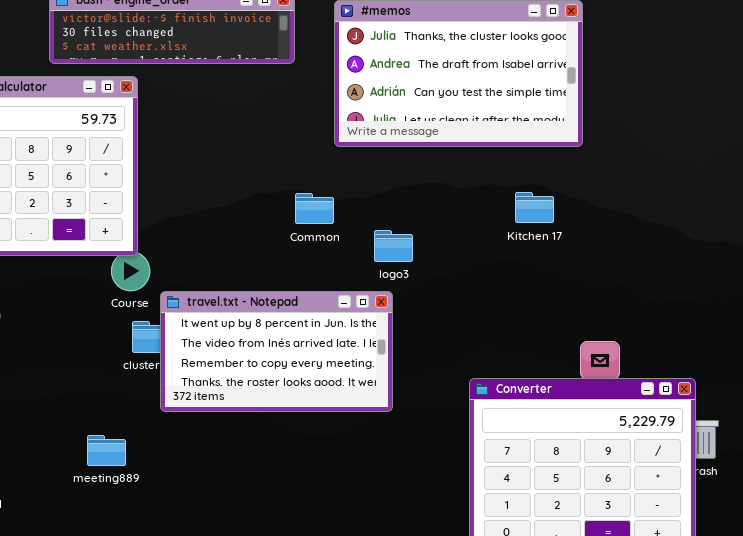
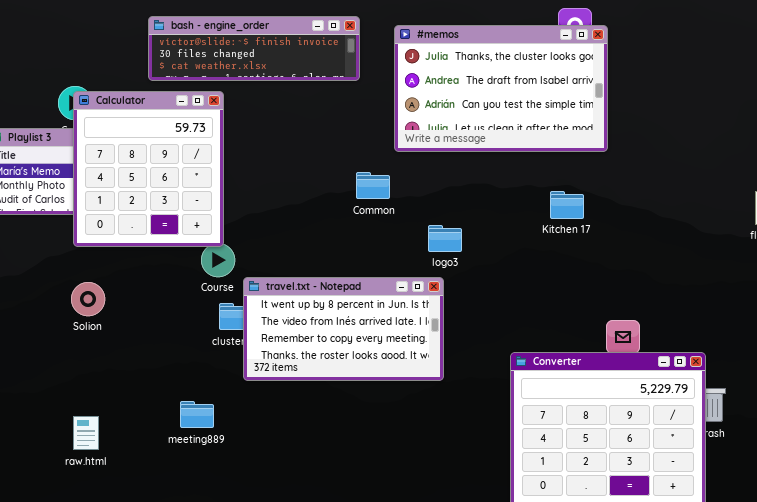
Common: [295,193,334,224] -> [356,172,390,199], moved

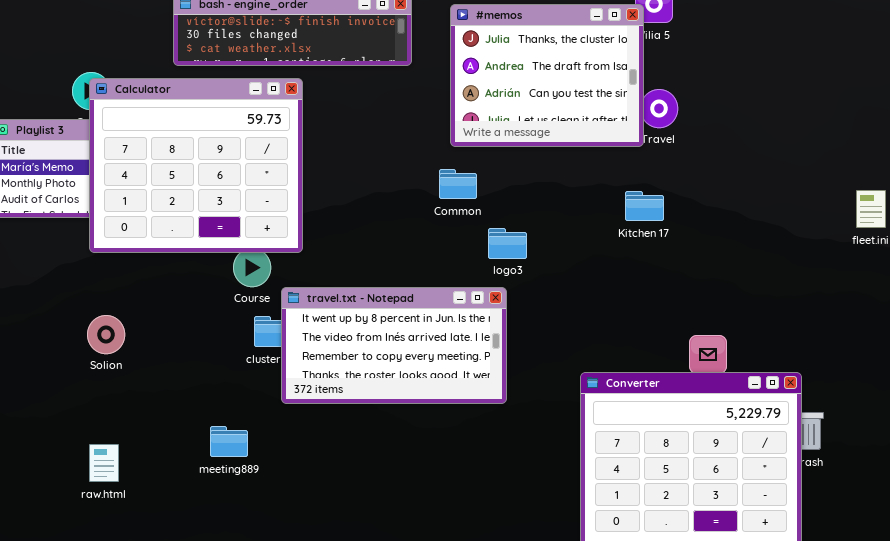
#memos: [394,25,608,152] -> [450,4,644,147], resized
Calculator: [73,91,224,247] -> [89,78,303,253], resized
Common: [356,172,390,199] -> [439,169,477,199], moved
Solion: [71,282,105,316] -> [87,315,125,354], moved

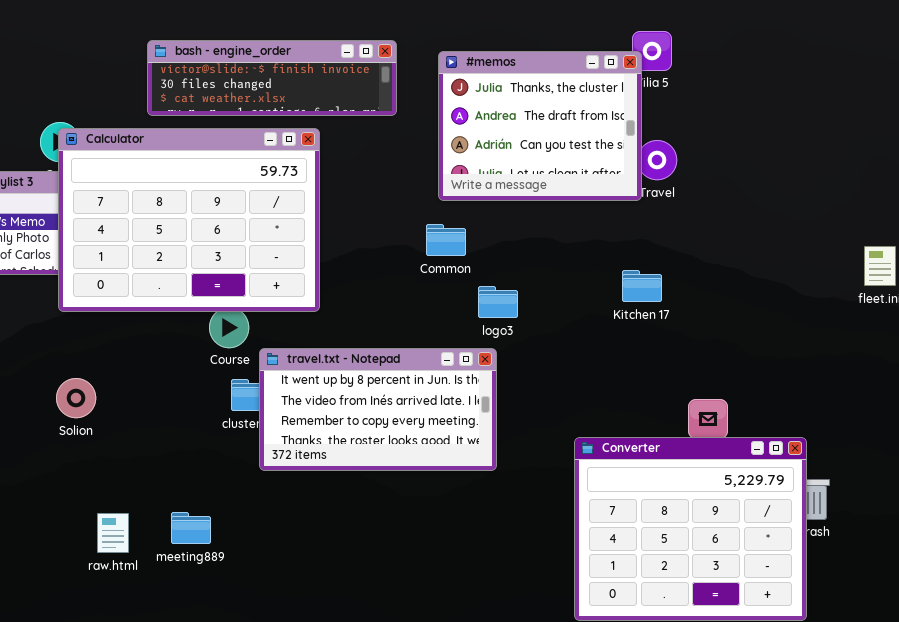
Calculator: [89,78,303,253] -> [58,128,320,312], resized
Kitchen 17: [625,191,664,221] -> [622,270,662,302], moved
meeting889: [210,426,248,457] -> [171,512,211,544], moved
raw.html: [89,444,119,482] -> [97,513,129,553], moved

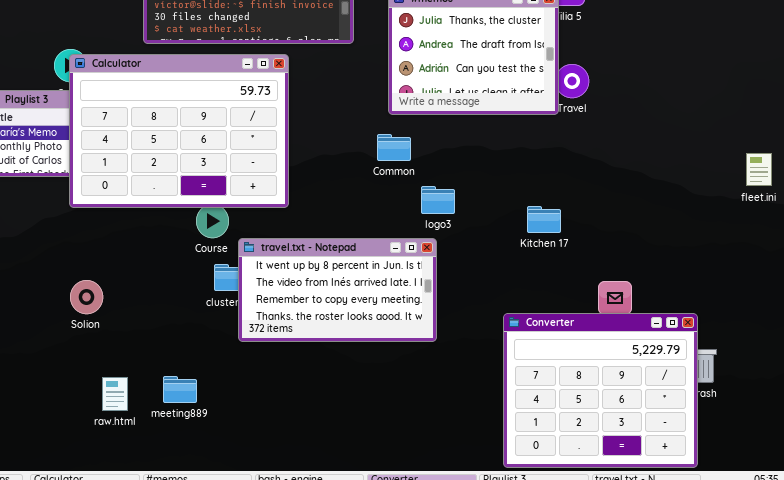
Kitchen 17: [622,270,662,302] -> [527,206,561,233], moved
Solion: [56,378,96,418] -> [70,280,103,314], moved

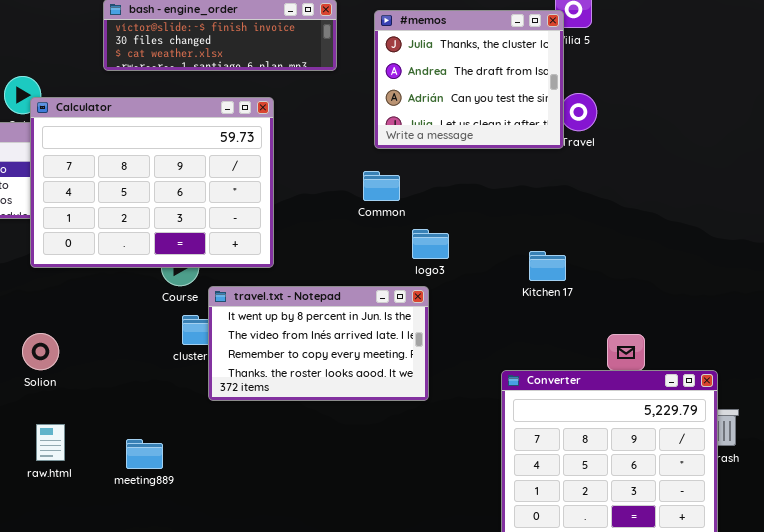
Calculator: [69,54,289,208] -> [30,97,274,268], moved
raw.html: [102,377,128,411] -> [36,424,65,461], moved

